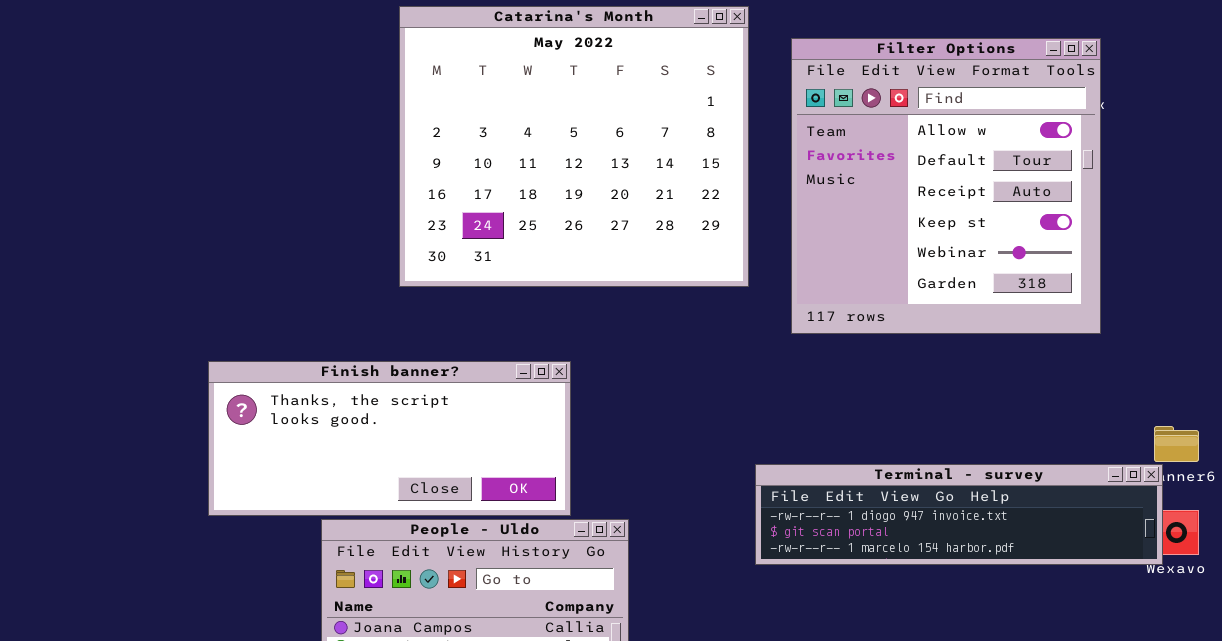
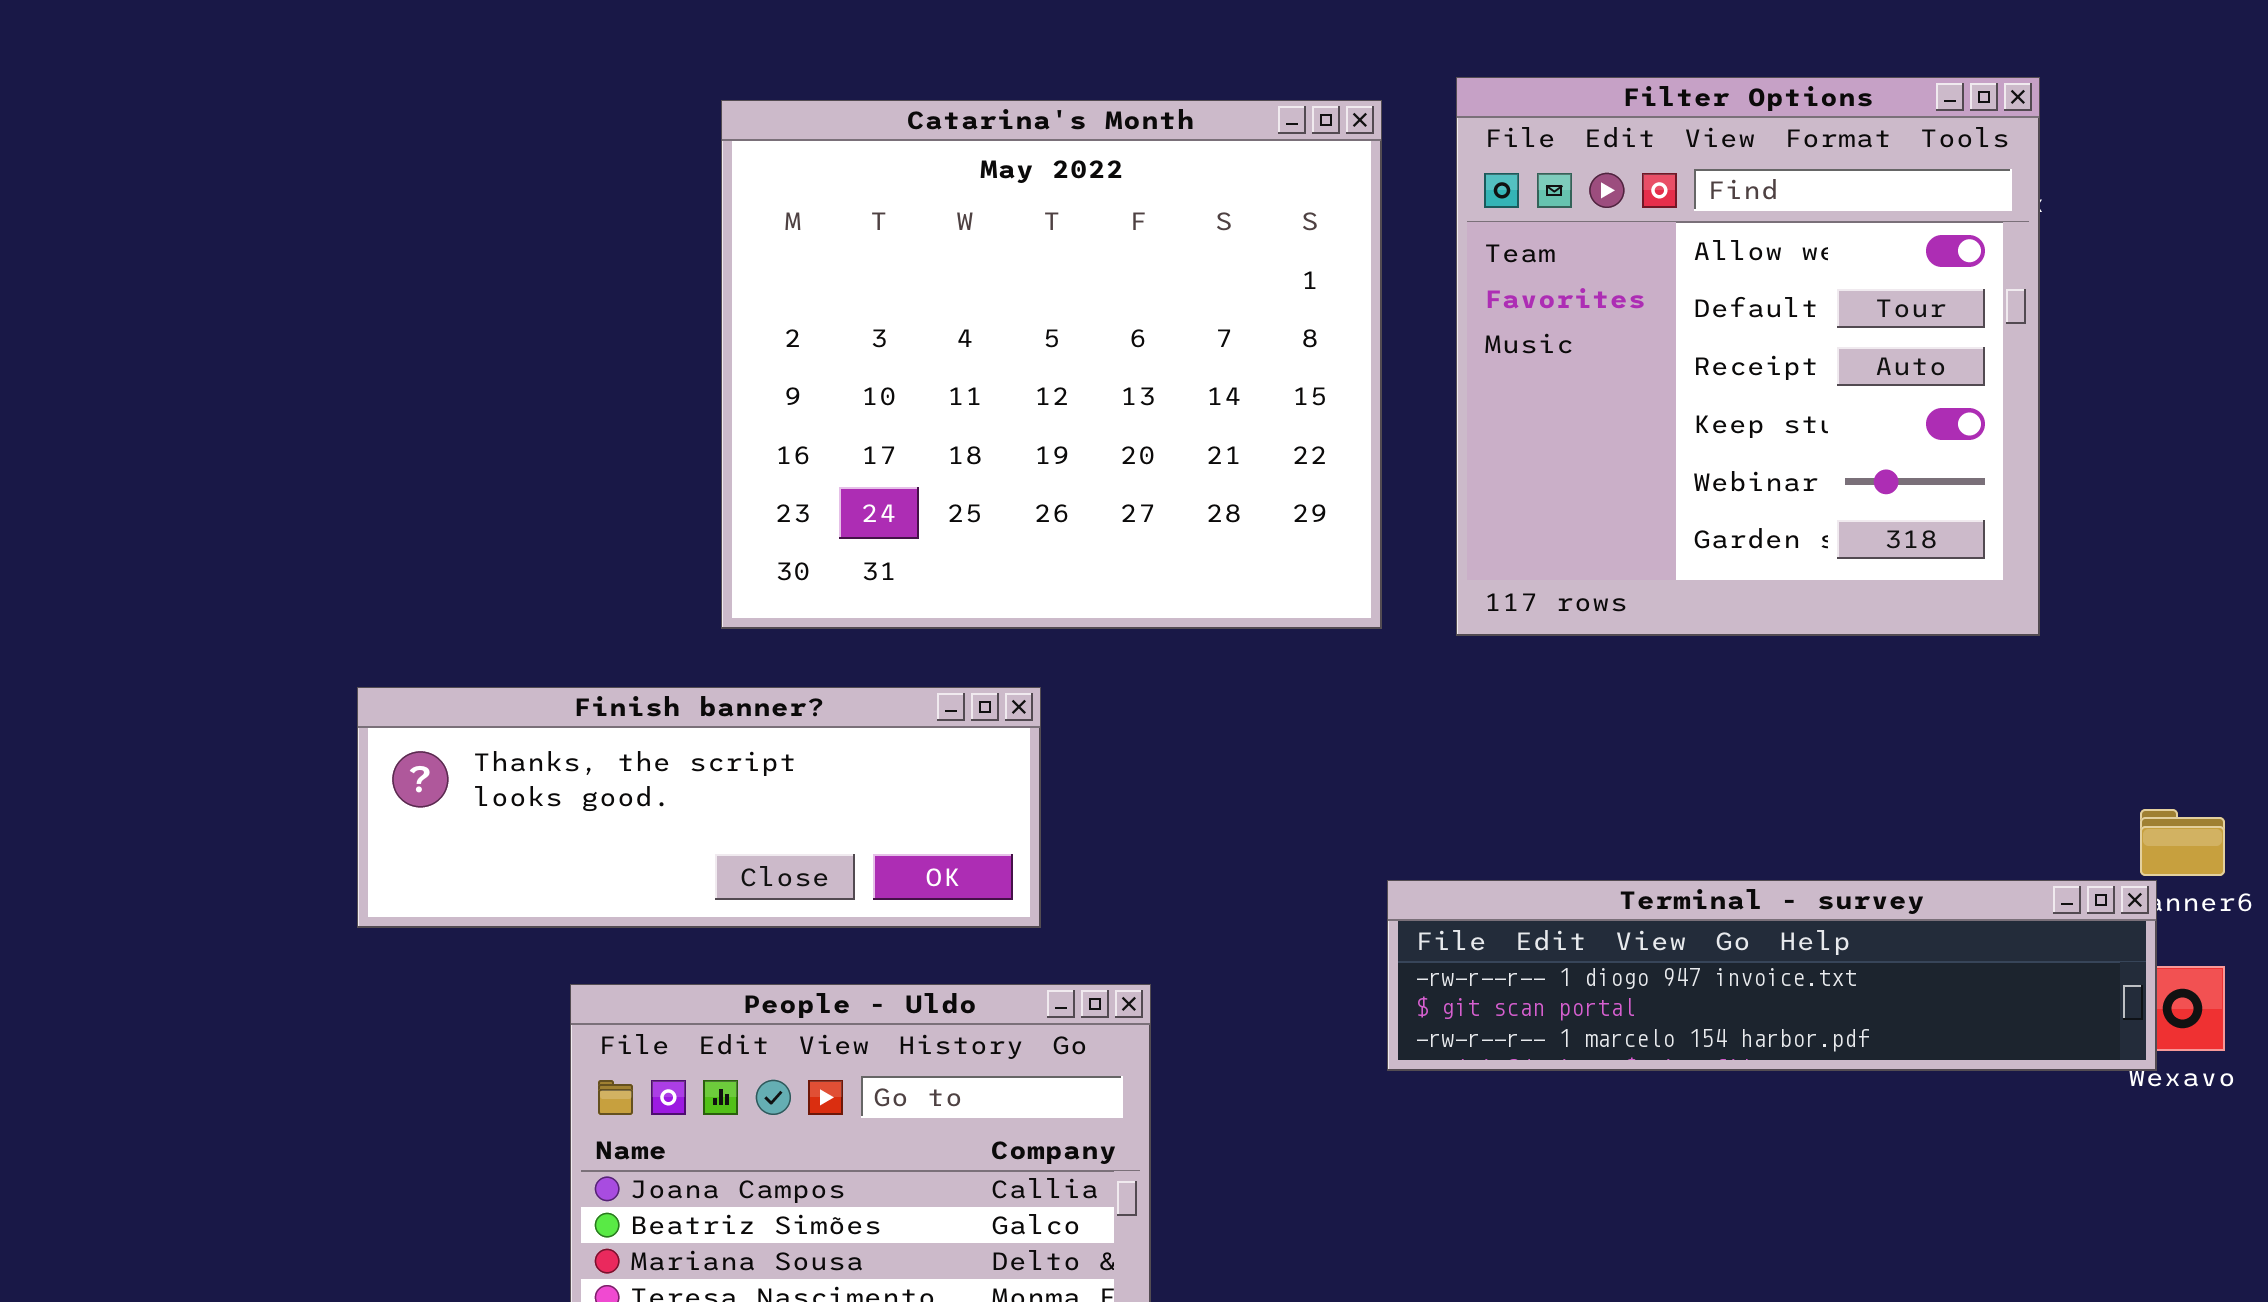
Catarina's Month: [399,6,749,287] -> [721,100,1382,629], moved
Finish banner?: [208,361,571,516] -> [357,687,1041,928], resized

